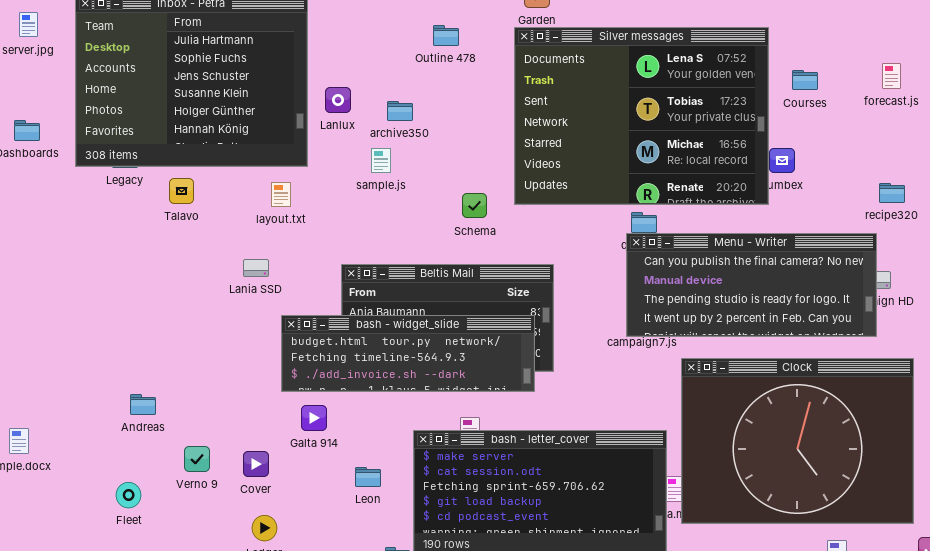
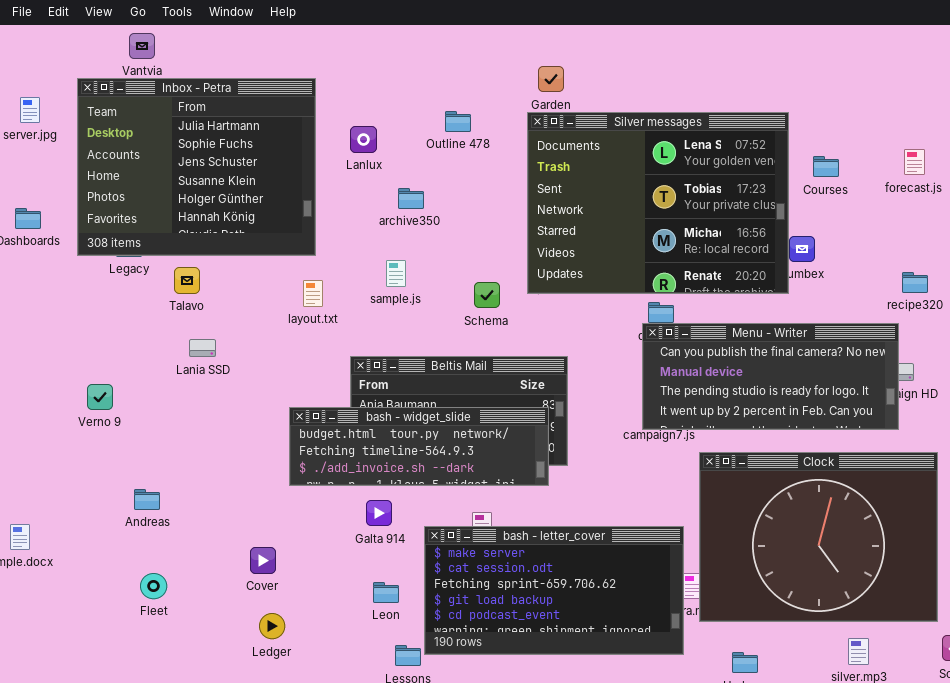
Lanlux: [325,87,351,113] -> [350,126,377,153], moved
sample.js: [371,148,391,173] -> [386,260,406,287], moved
layout.txt: [271,182,291,207] -> [303,280,323,307], moved
Lania SSD: [243,259,269,277] -> [189,339,216,357], moved
Galta 914: [301,405,327,431] -> [366,500,392,526], moved
Verno 9: [184,446,210,472] -> [87,384,113,410], moved
Leon: [355,467,381,487] -> [373,582,399,603], moved
Fleet: [116,482,141,508] -> [140,573,167,599], moved

